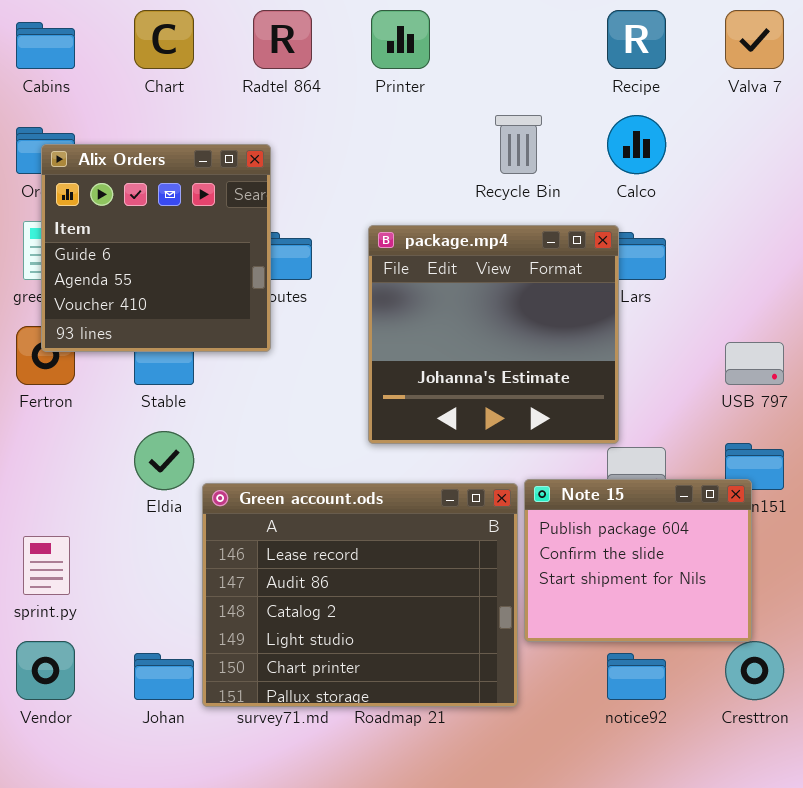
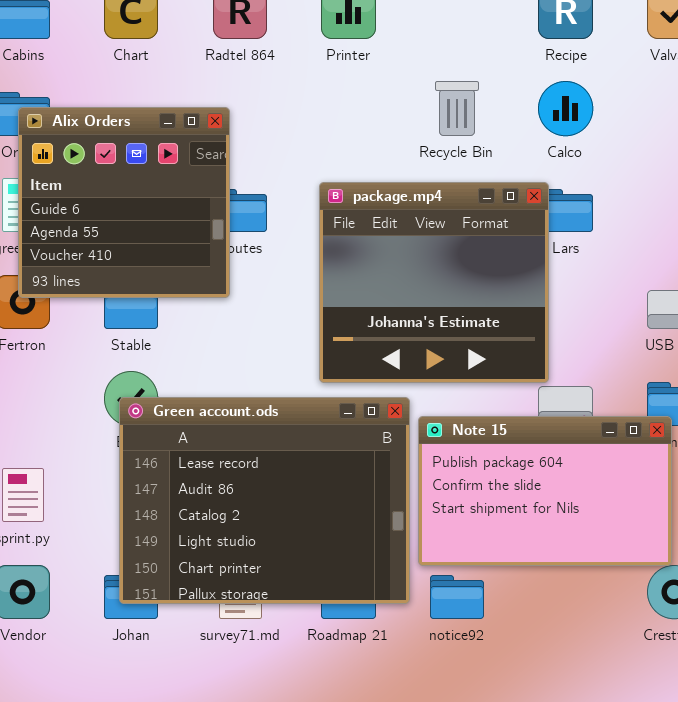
Note 15: [524,479,752,642] -> [418,416,672,566], resized
Green account.ods: [202,483,518,707] -> [119,397,410,604], moved
notice92: [607,653,666,700] -> [430,575,484,619], moved

